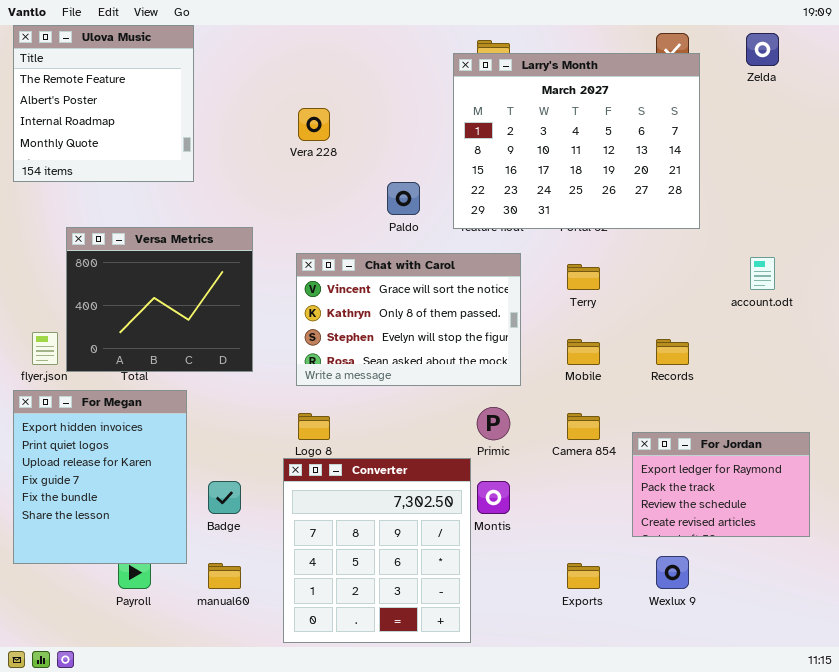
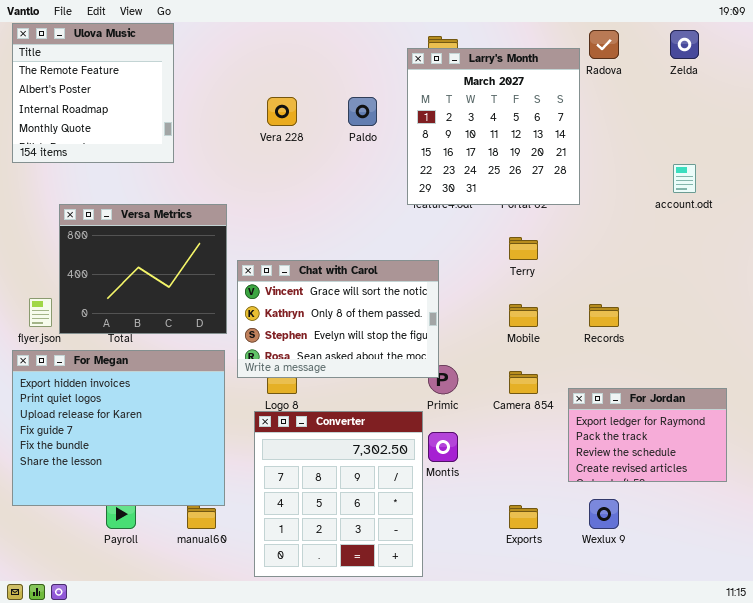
Larry's Month: [453,53,700,229] -> [407,48,580,205], resized
Paldo: [387,182,420,215] -> [348,97,377,126], moved
Chat with Carol: [296,253,521,386] -> [237,260,439,378], moved
account.odt: [750,257,775,290] -> [673,164,696,193], moved
For Megan: [13,390,187,564] -> [12,350,225,506], resized

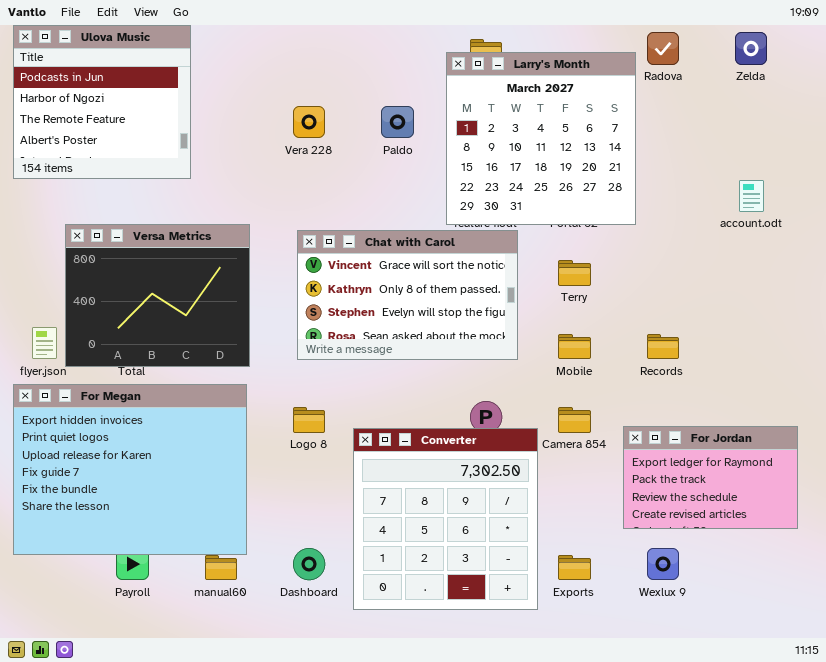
Ulova Music: [12,23,174,163] -> [13,25,191,179], scrolled up 2 rows
Chat with Carol: [237,260,439,378] -> [297,230,518,360], moved
Converter: [254,411,423,577] -> [353,428,538,610], moved

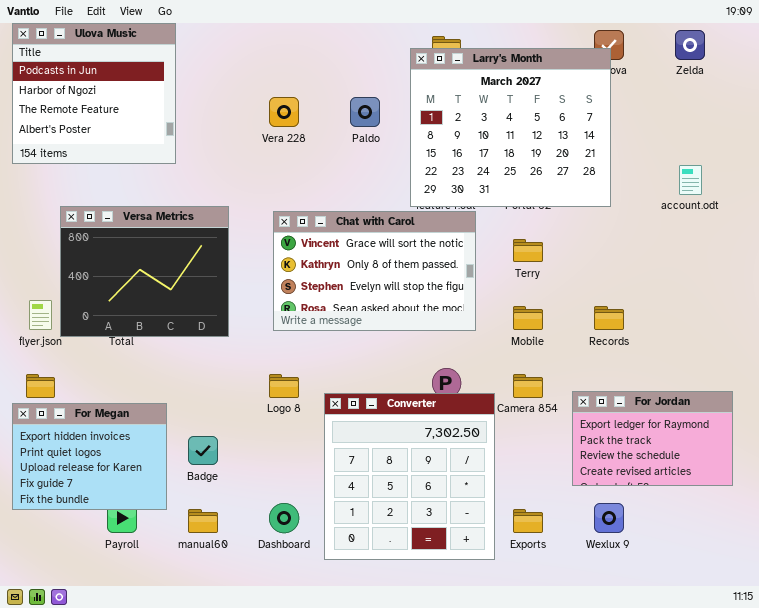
Larry's Month: [446,52,636,225] -> [410,48,611,207], resized
For Megan: [13,384,247,555] -> [12,403,167,510], resized

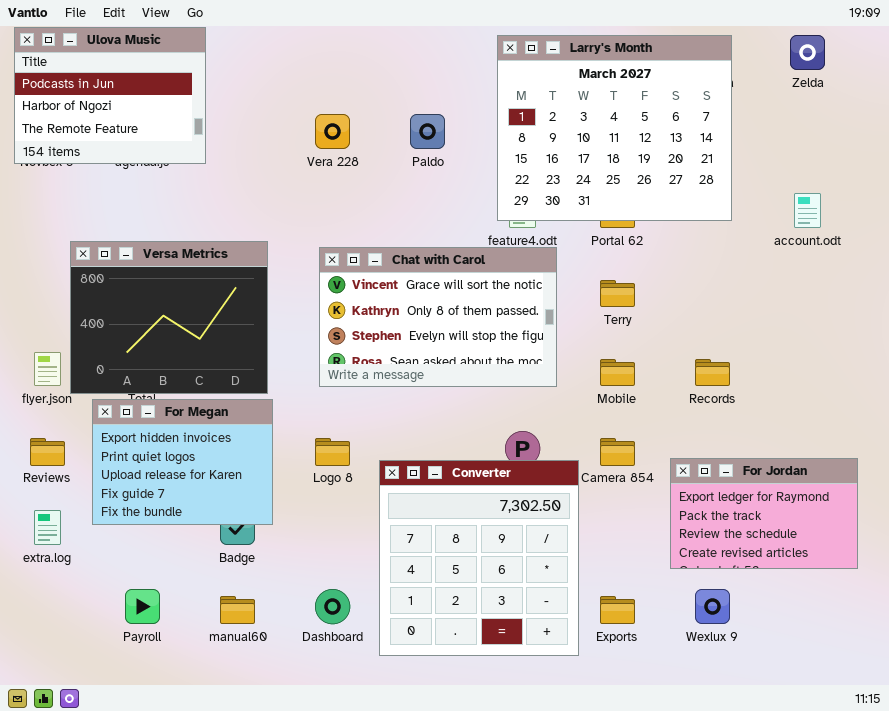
Ulova Music: [12,23,176,164] -> [14,27,206,164], resized
Larry's Month: [410,48,611,207] -> [497,35,732,221], moved
For Megan: [12,403,167,510] -> [92,399,273,525], moved

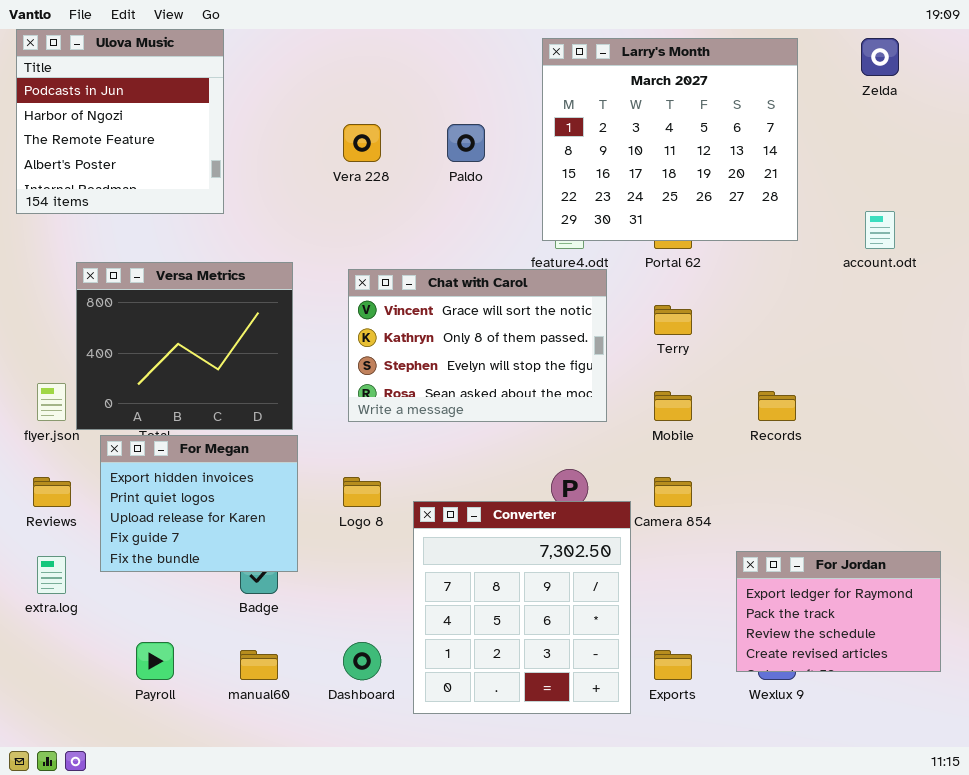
Ulova Music: [14,27,206,164] -> [16,29,224,214], resized
For Jordan: [670,458,858,569] -> [736,551,941,672], moved

